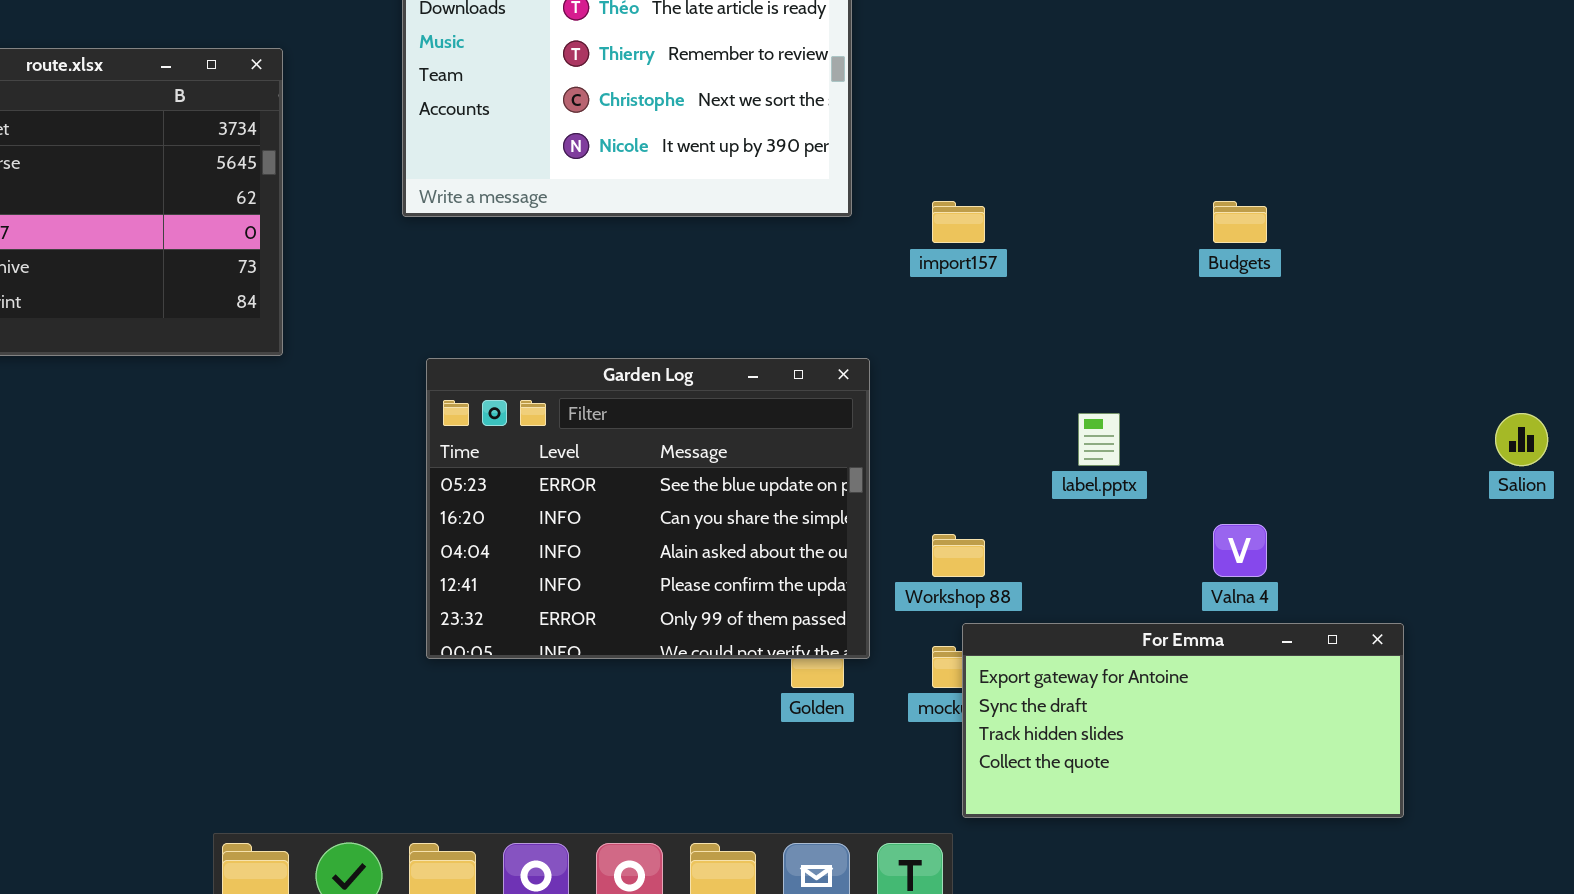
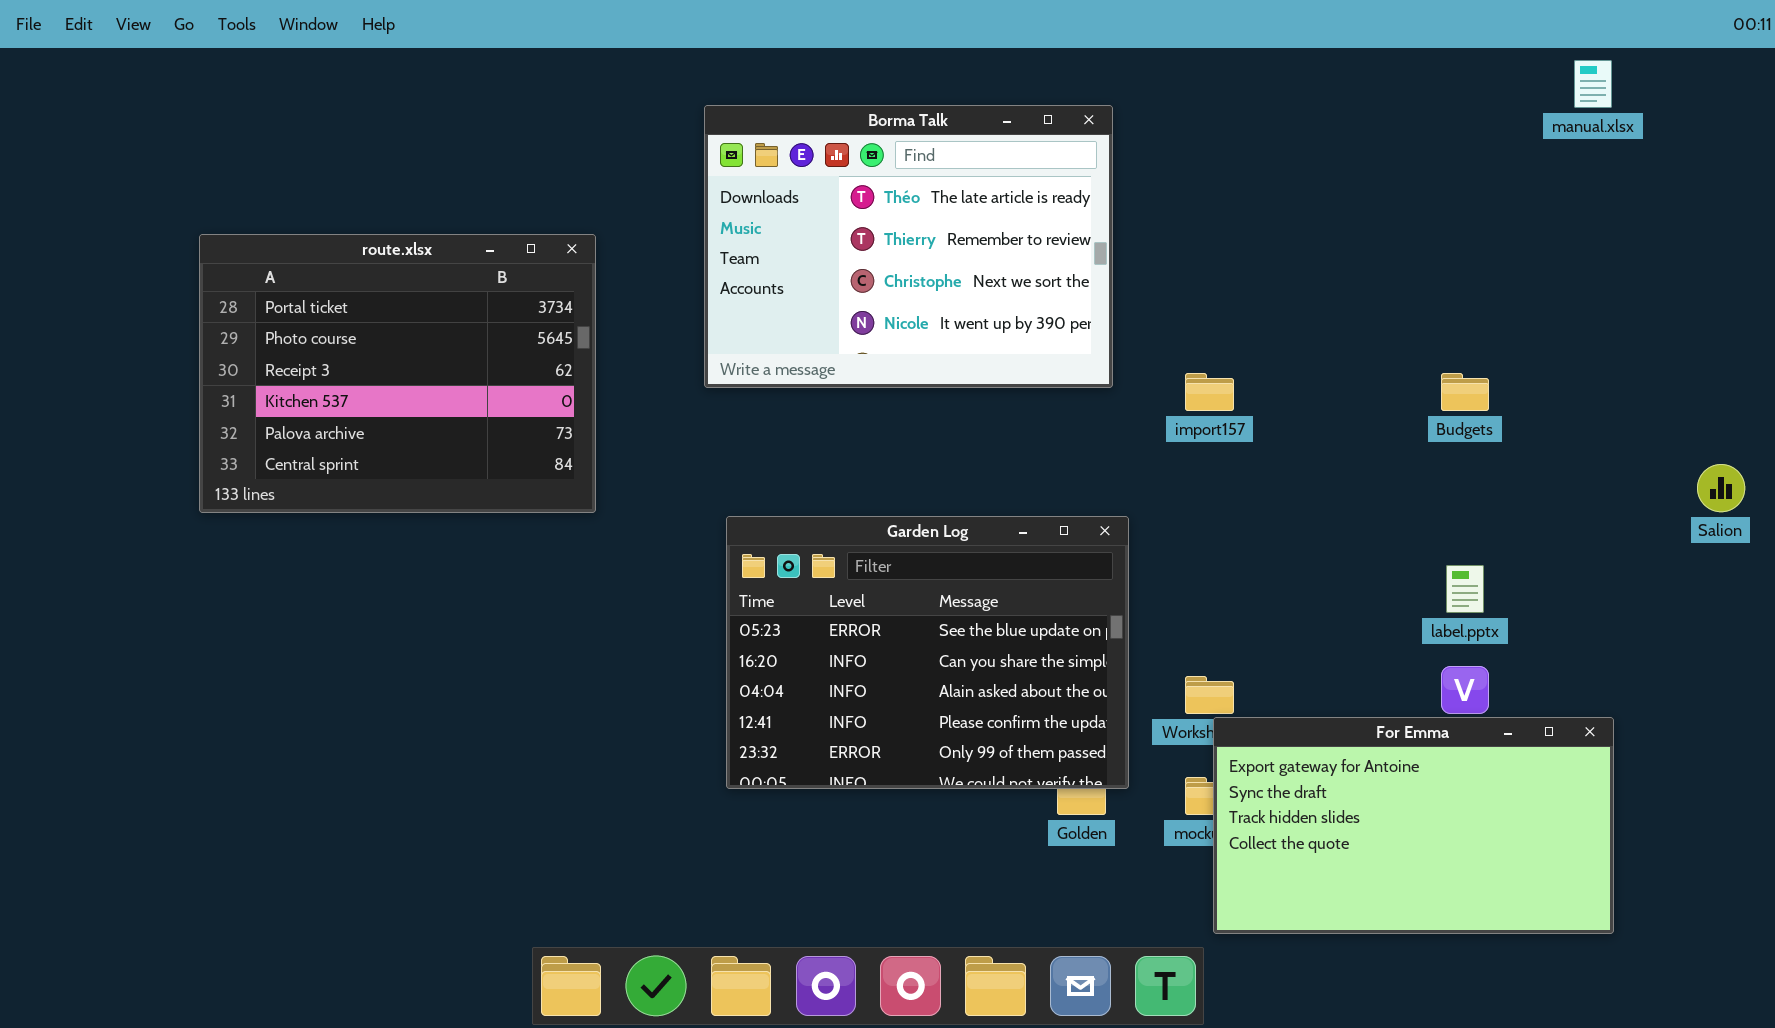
label.pptx: [1078,413,1120,466] -> [1446,565,1484,613], moved
Salion: [1495,413,1548,466] -> [1697,464,1745,512], moved
For Emma: [962,623,1404,818] -> [1213,717,1614,934], resized

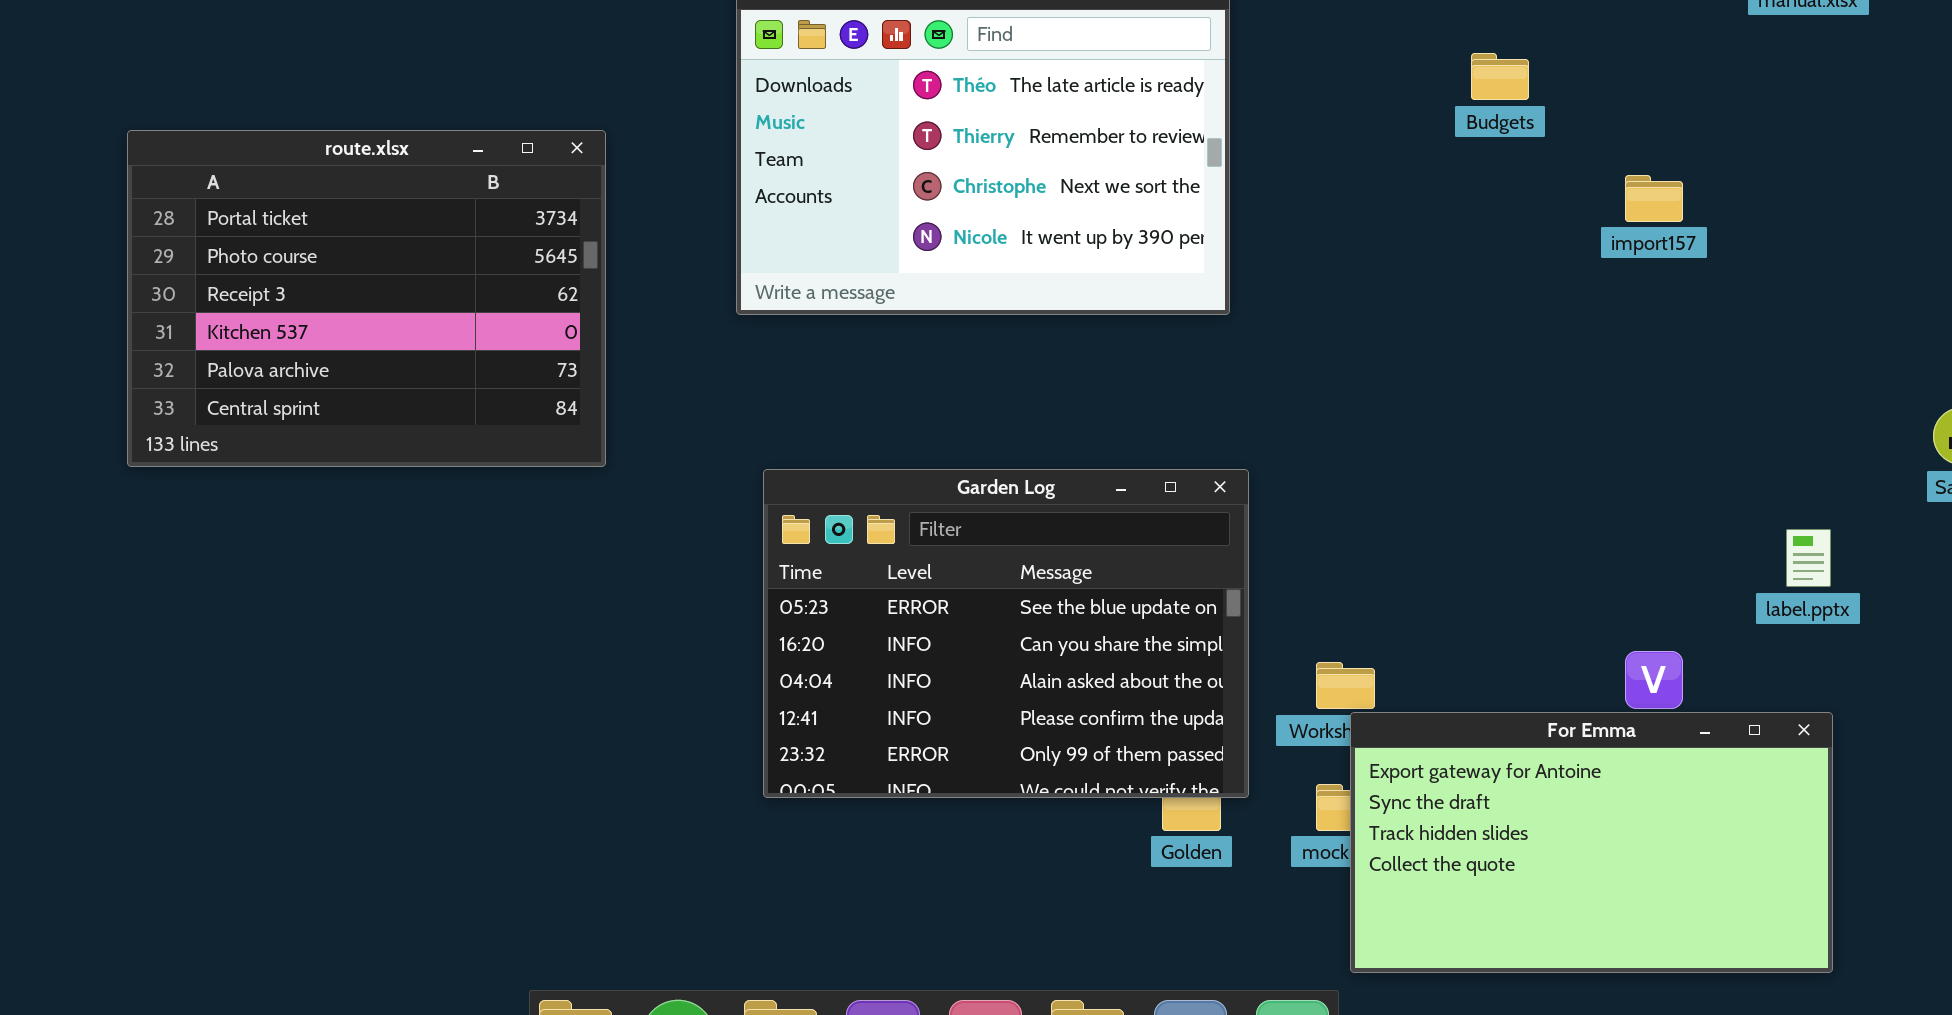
import157: [1185,373,1234,411] -> [1625,175,1683,222], moved
Budgets: [1441,373,1489,411] -> [1471,53,1529,100], moved
label.pptx: [1446,565,1484,613] -> [1786,529,1831,587], moved

